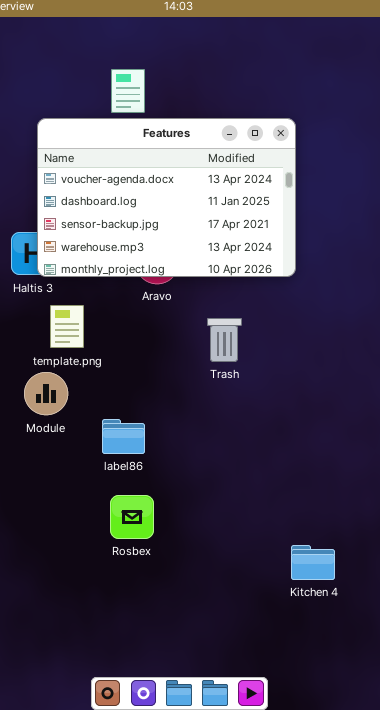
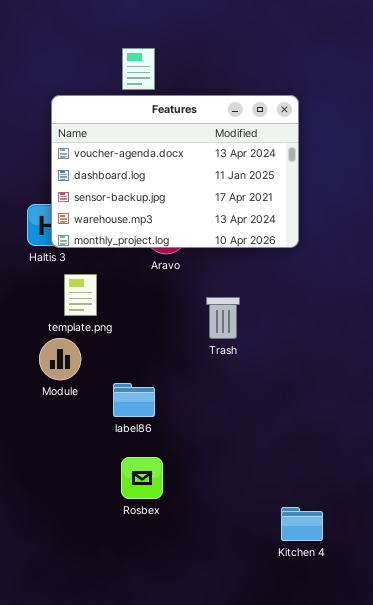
Trash: [207,318,242,362] -> [206,297,240,339], moved
Kitchen 4: [291,545,335,580] -> [281,507,323,541], moved

